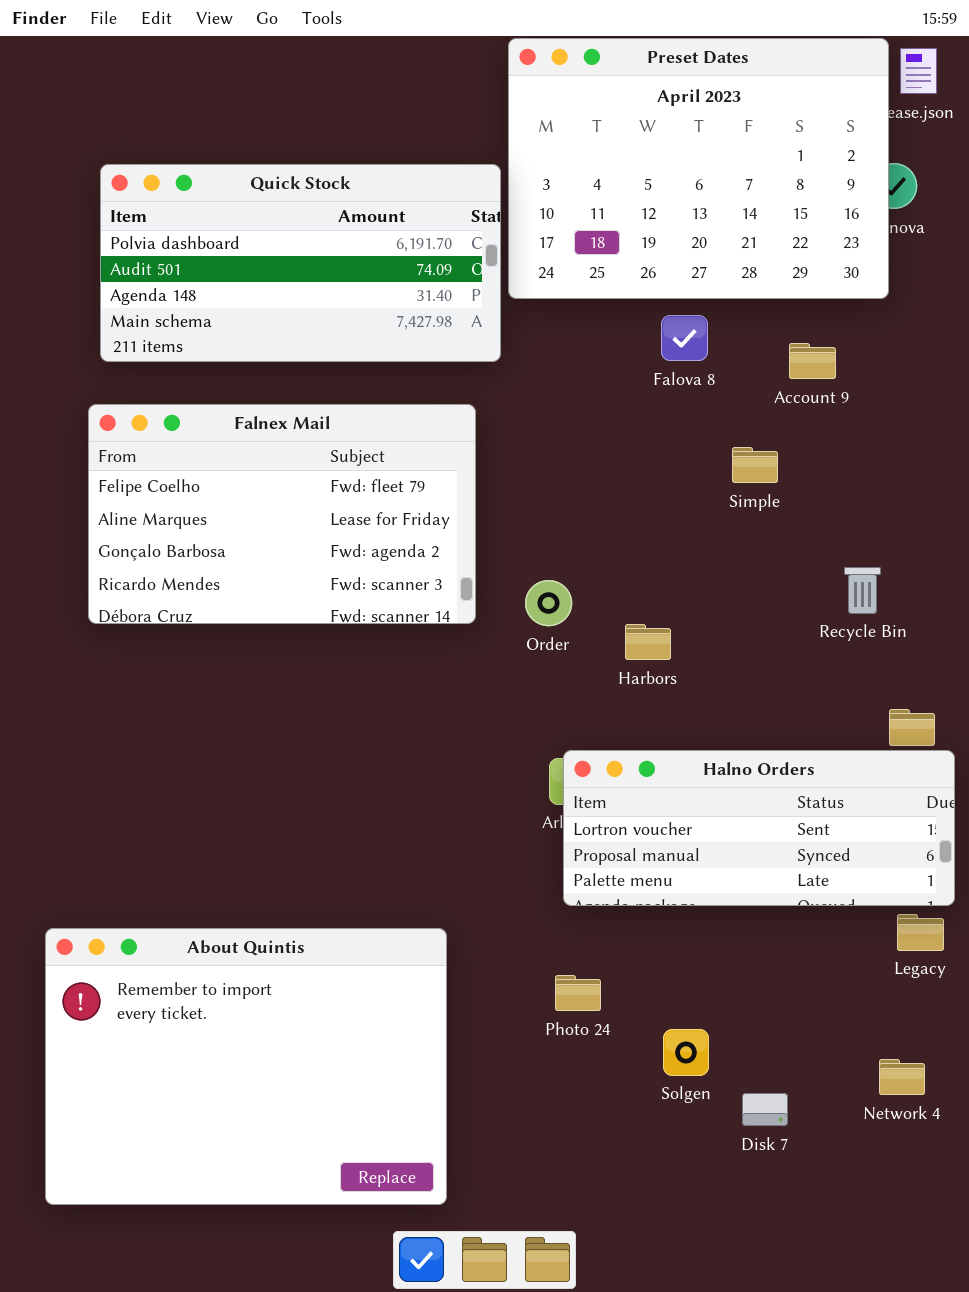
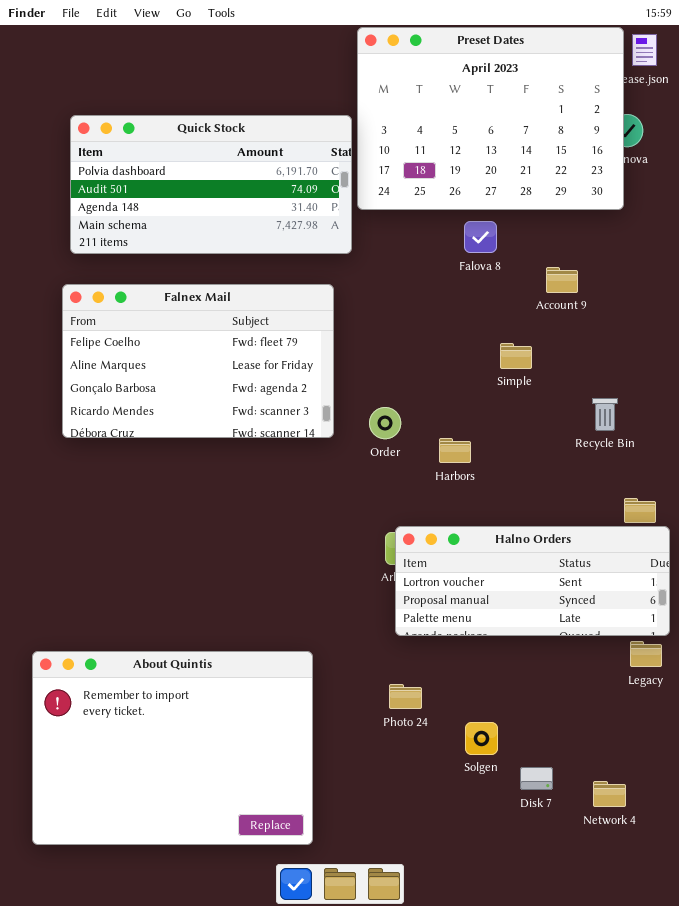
Account 9: [789,343,836,379] -> [546,267,578,293], moved
Simple: [732,447,778,483] -> [500,343,532,369], moved
Network 4: [879,1059,925,1095] -> [593,781,626,807], moved

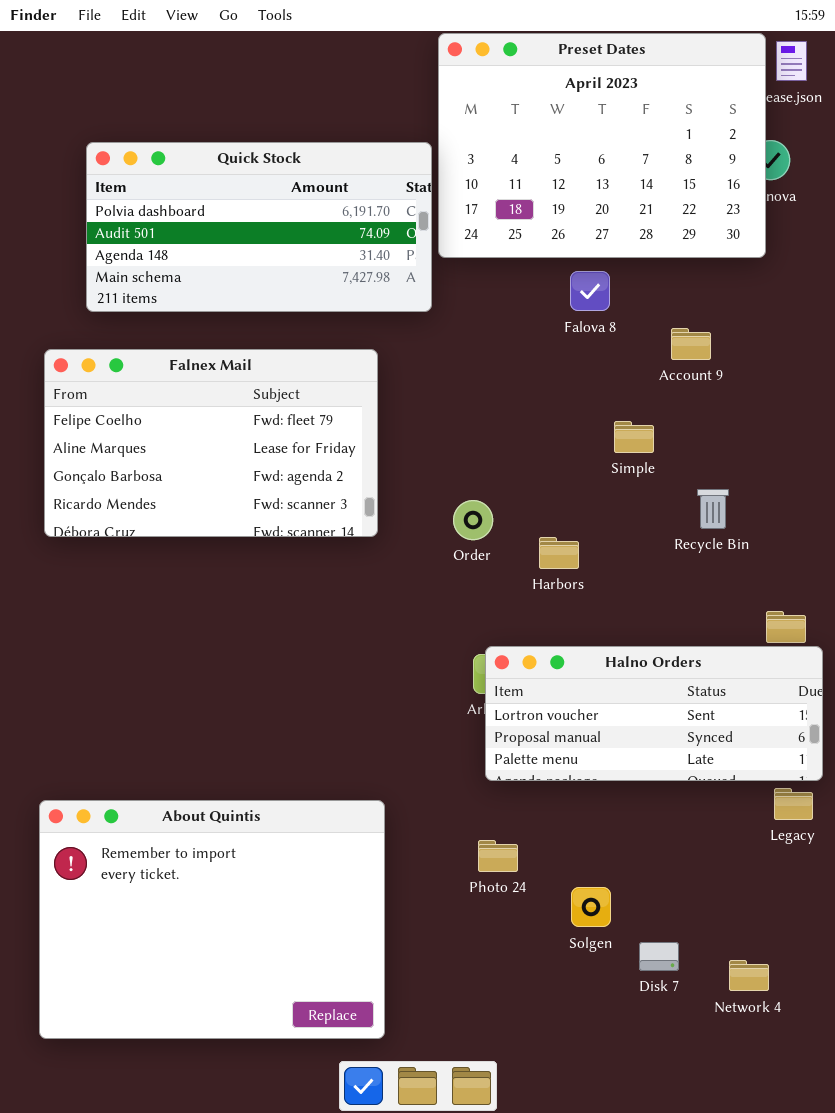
Falnex Mail: [62,284,334,438] -> [44,349,378,537], moved
Recycle Bin: [592,398,618,431] -> [697,489,729,529], moved

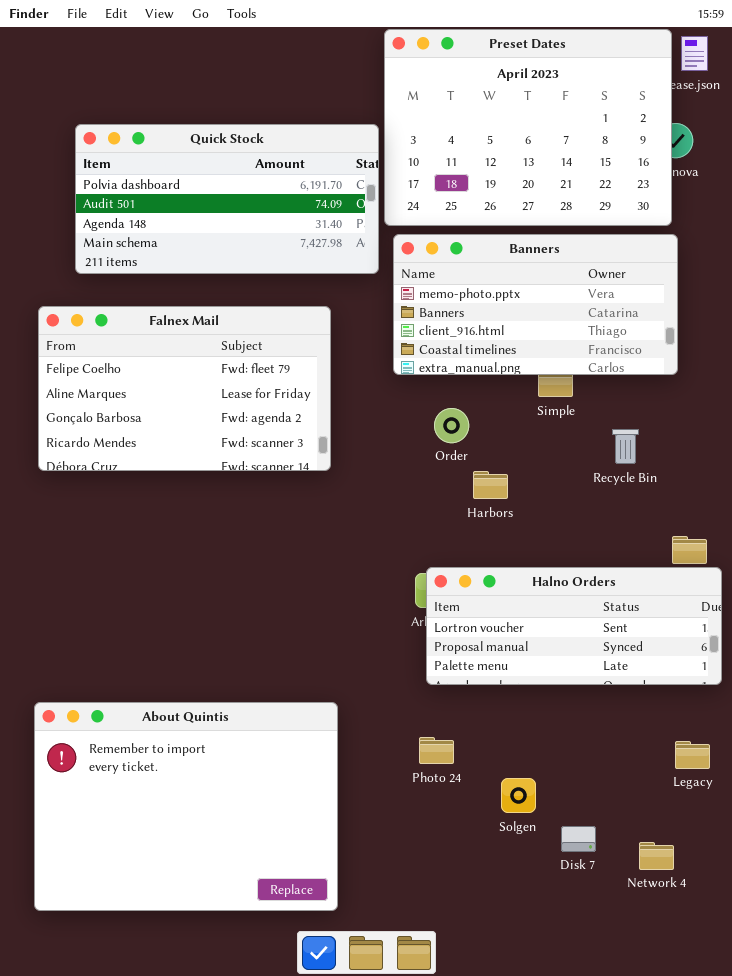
Banners: none -> [393,234,678,375], opened
Order: [453,500,493,540] -> [434,408,469,443], moved
Legacy: [774,788,813,820] -> [675,741,710,769], moved

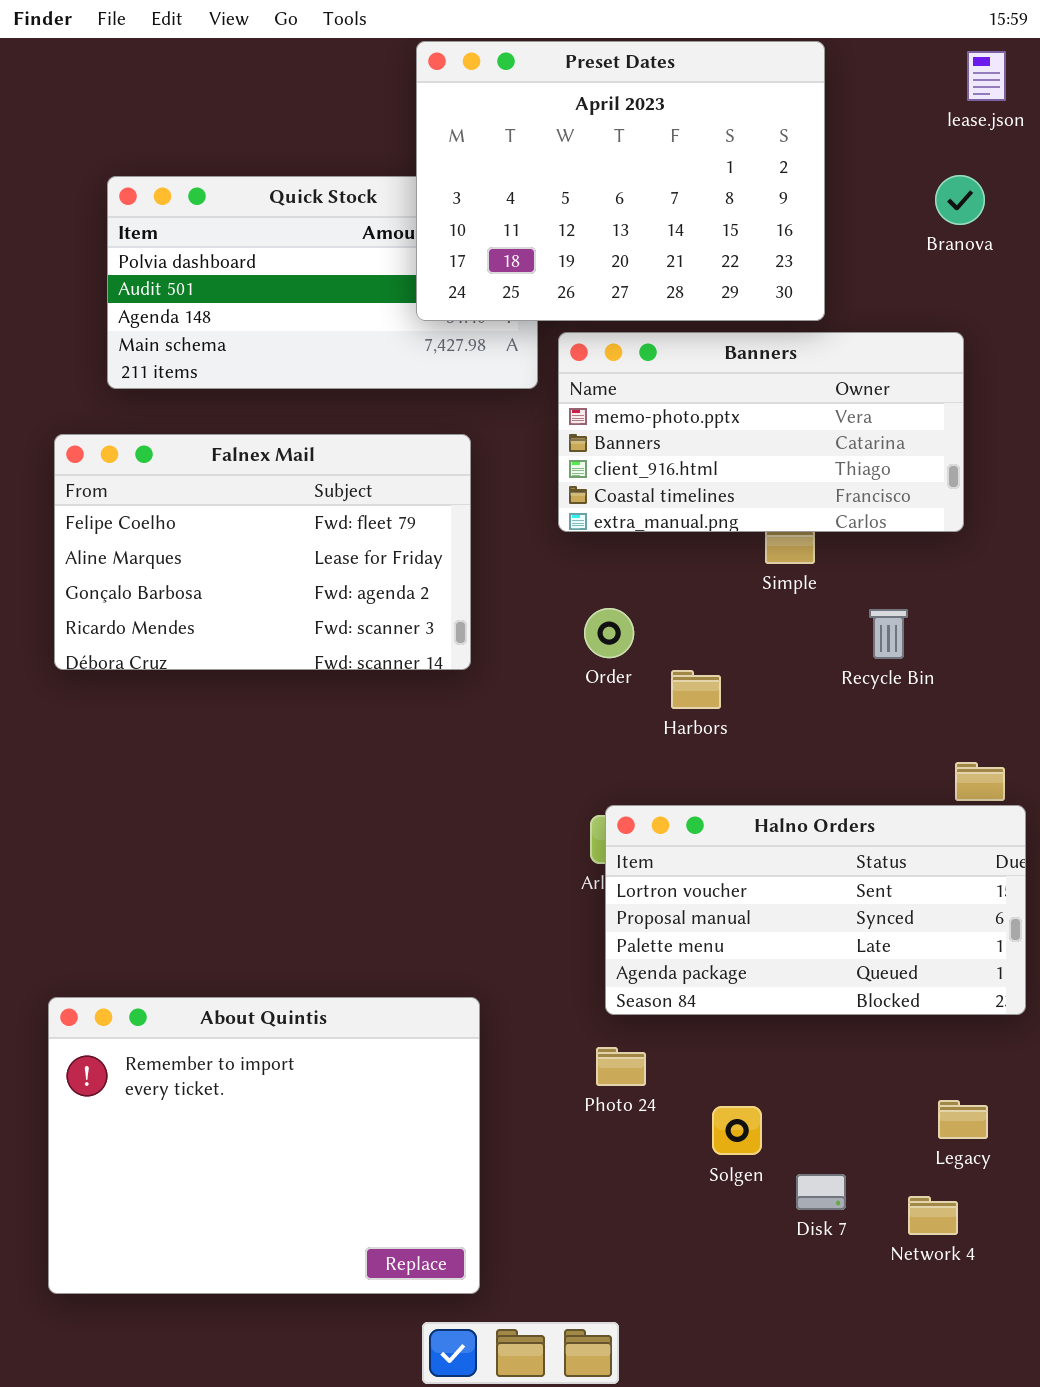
Preset Dates: [384,29,672,226] -> [416,41,825,321], moved
Order: [434,408,469,443] -> [584,608,634,658], moved
Halno Orders: [426,567,722,685] -> [605,805,1026,1015], resized
Legacy: [675,741,710,769] -> [938,1100,988,1139], moved

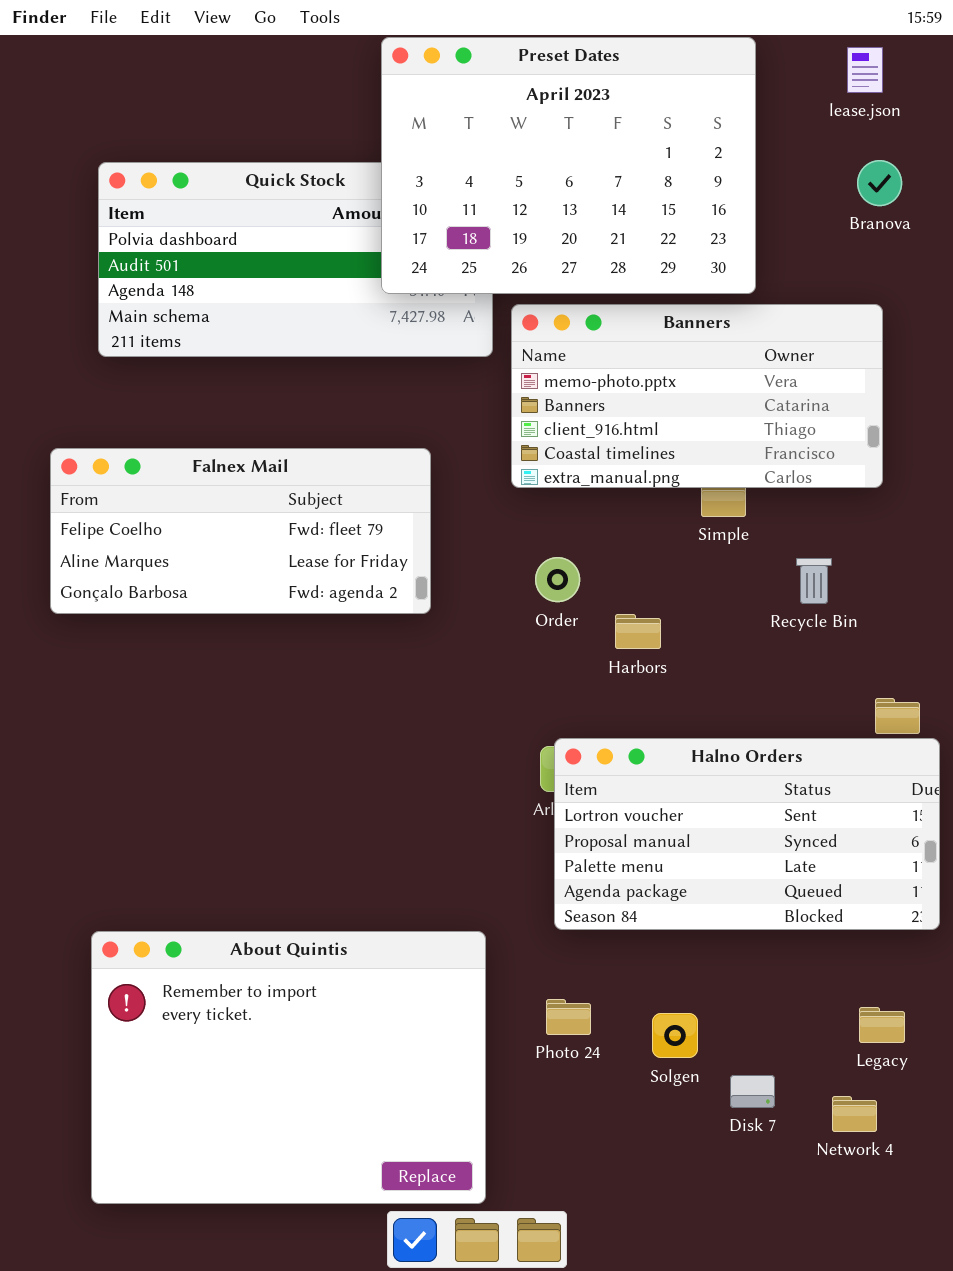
lease.json: [967,51,1006,101] -> [847,47,883,93], moved
Falnex Mail: [54,434,471,670] -> [50,448,431,614], resized
About Quintis: [48,997,480,1294] -> [91,931,486,1204], moved
Photo 24: [596,1047,646,1086] -> [546,999,591,1035], moved

